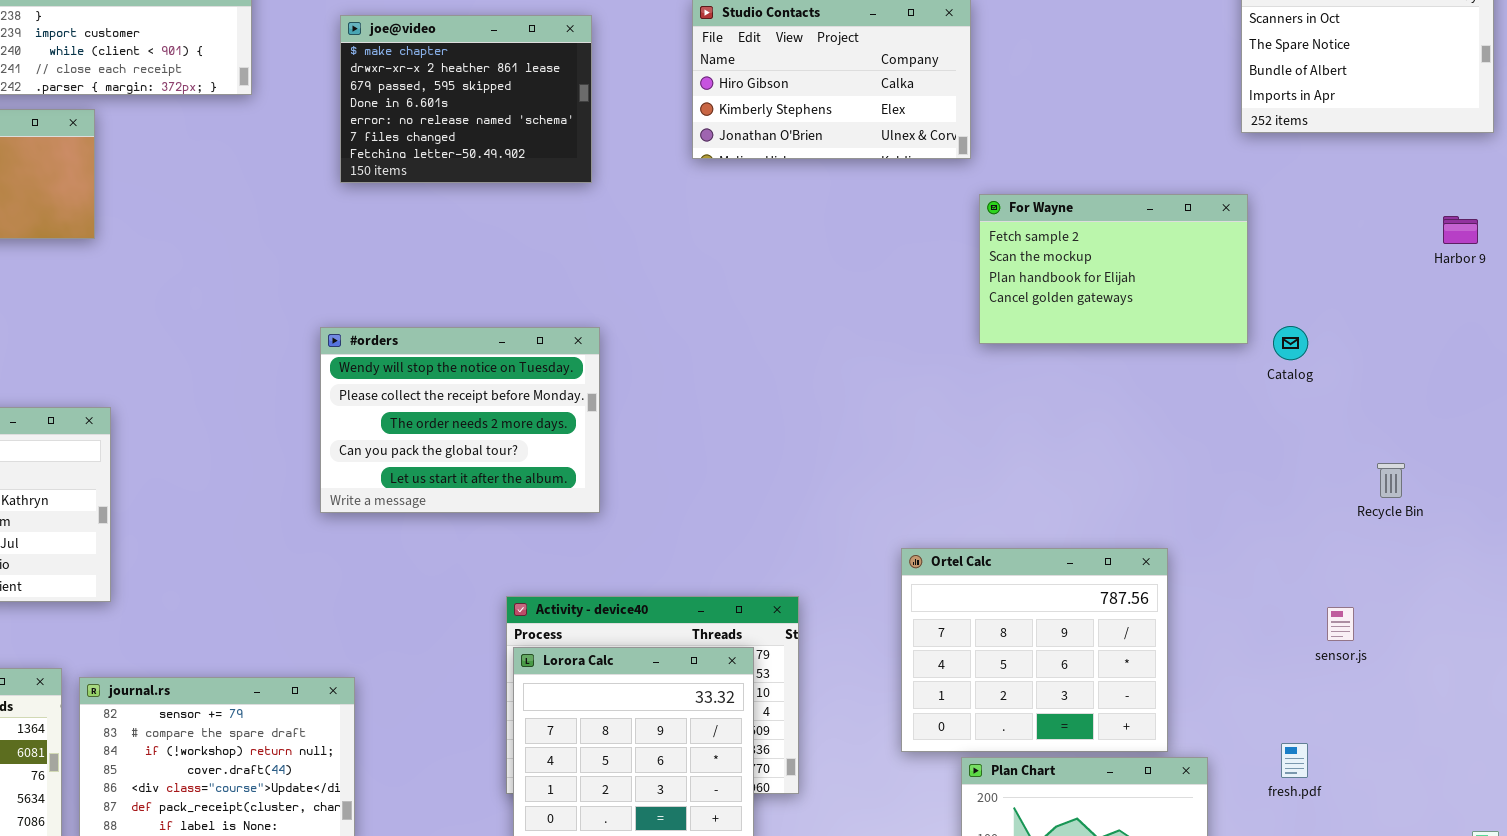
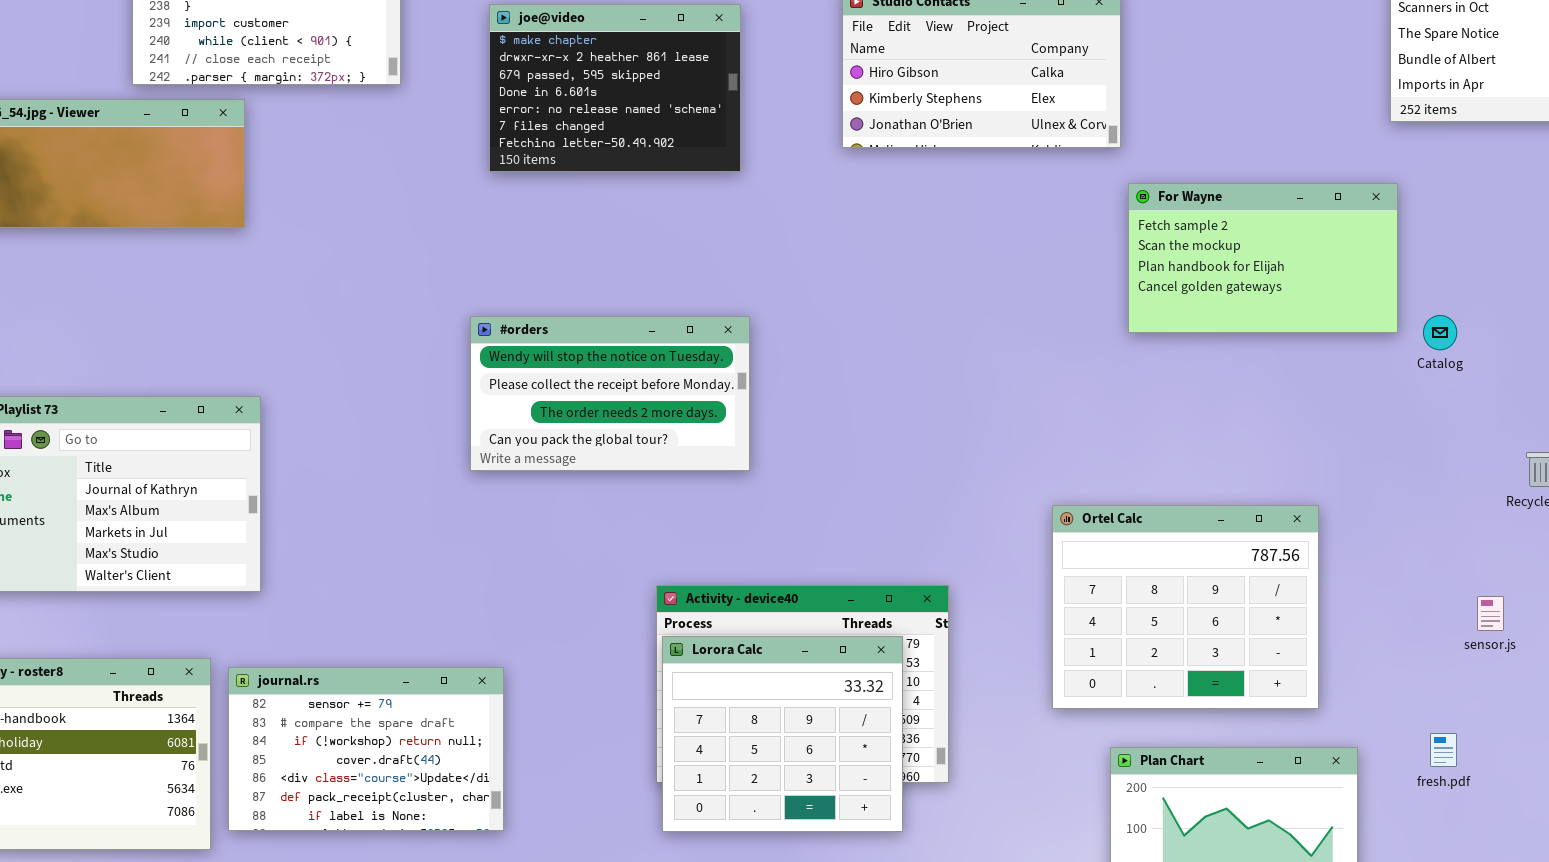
#orders: [320,327,600,513] -> [470,316,750,471], resized
Ortel Calc: [901,548,1168,752] -> [1052,505,1319,709], moved

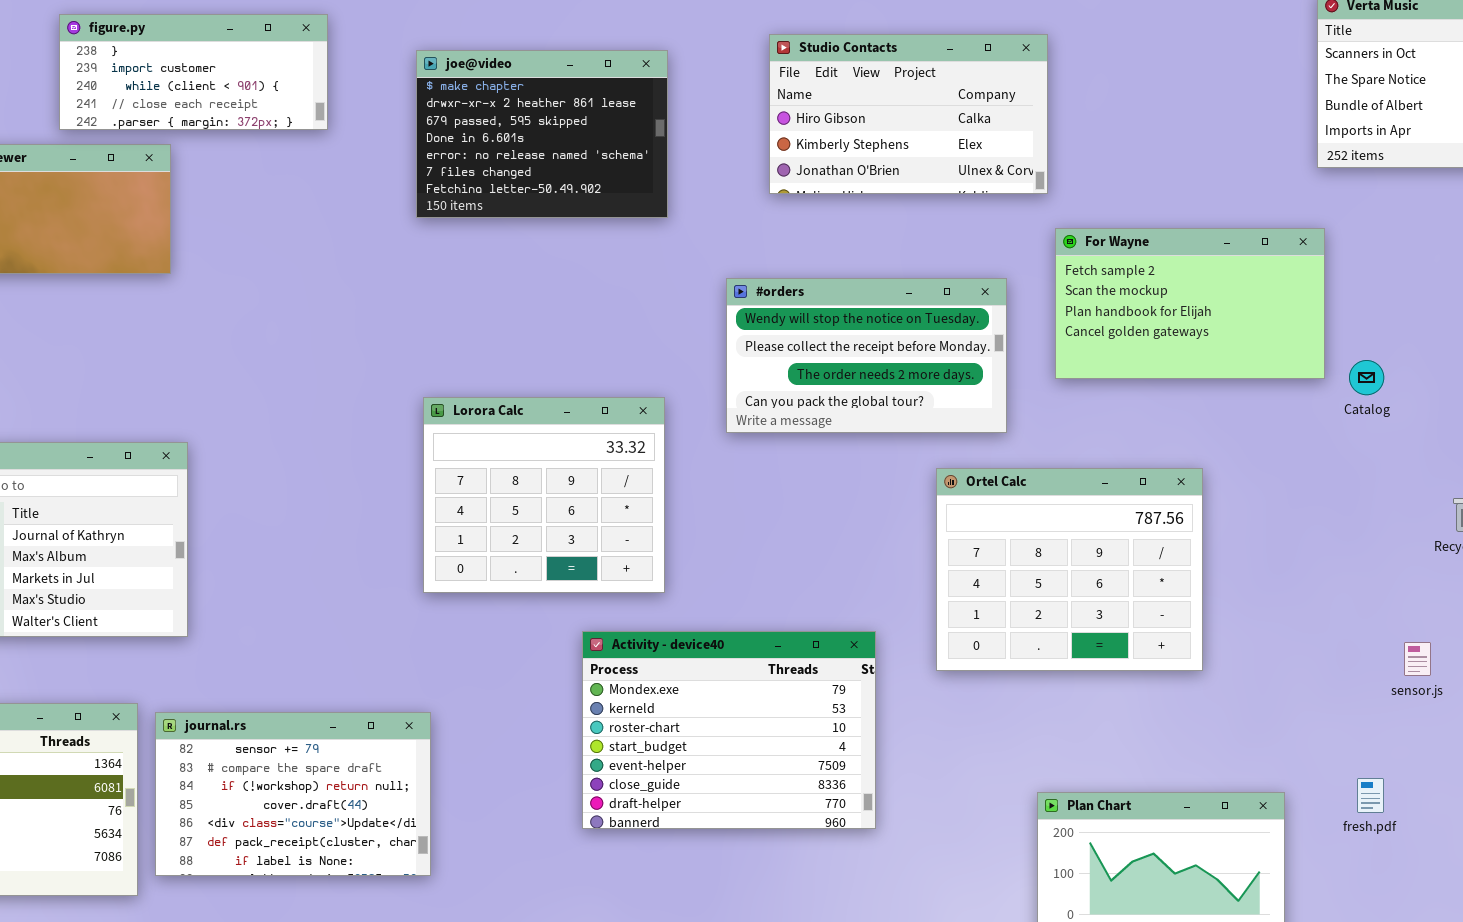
#orders: [470,316,750,471] -> [726,278,1007,433], moved
Ortel Calc: [1052,505,1319,709] -> [936,468,1203,671], moved
Lorora Calc: [662,636,903,832] -> [423,397,665,593], moved

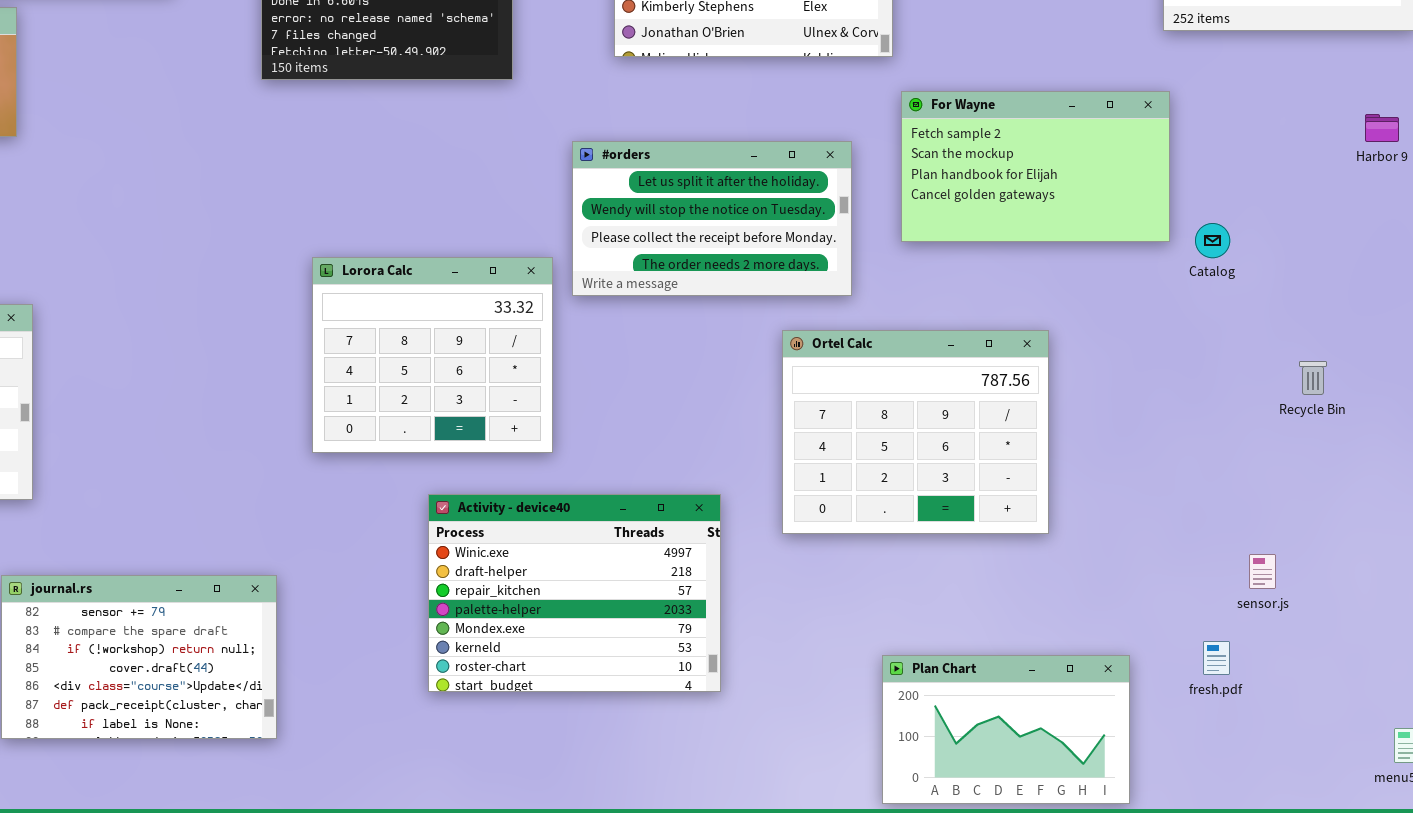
#orders: [726,278,1007,433] -> [572,141,852,296], scrolled up 1 row
Lorora Calc: [423,397,665,593] -> [312,257,553,453], moved
Activity - device40: [582,631,876,829] -> [428,494,721,692], scrolled up 4 rows
sensor.js: [1404,642,1431,676] -> [1249,554,1276,589], moved

